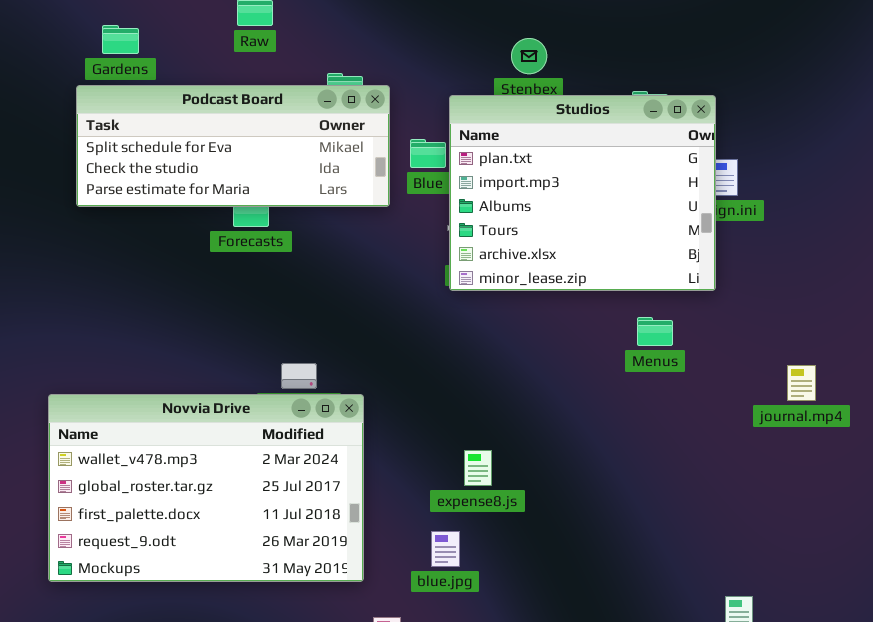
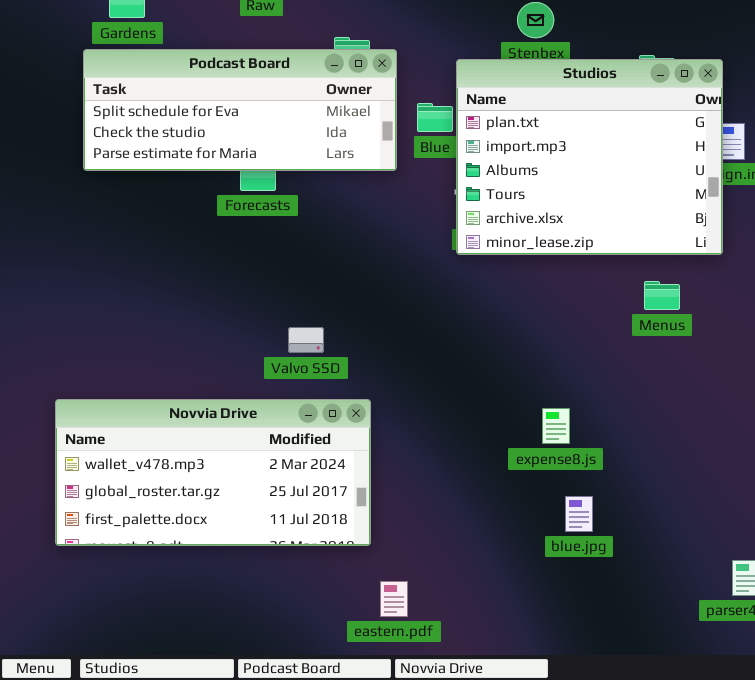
Novvia Drive: [48,394,364,582] -> [55,399,371,546], resized
expense8.js: [464,450,492,486] -> [542,408,570,444], moved
blue.jpg: [431,531,460,567] -> [565,496,593,532], moved

